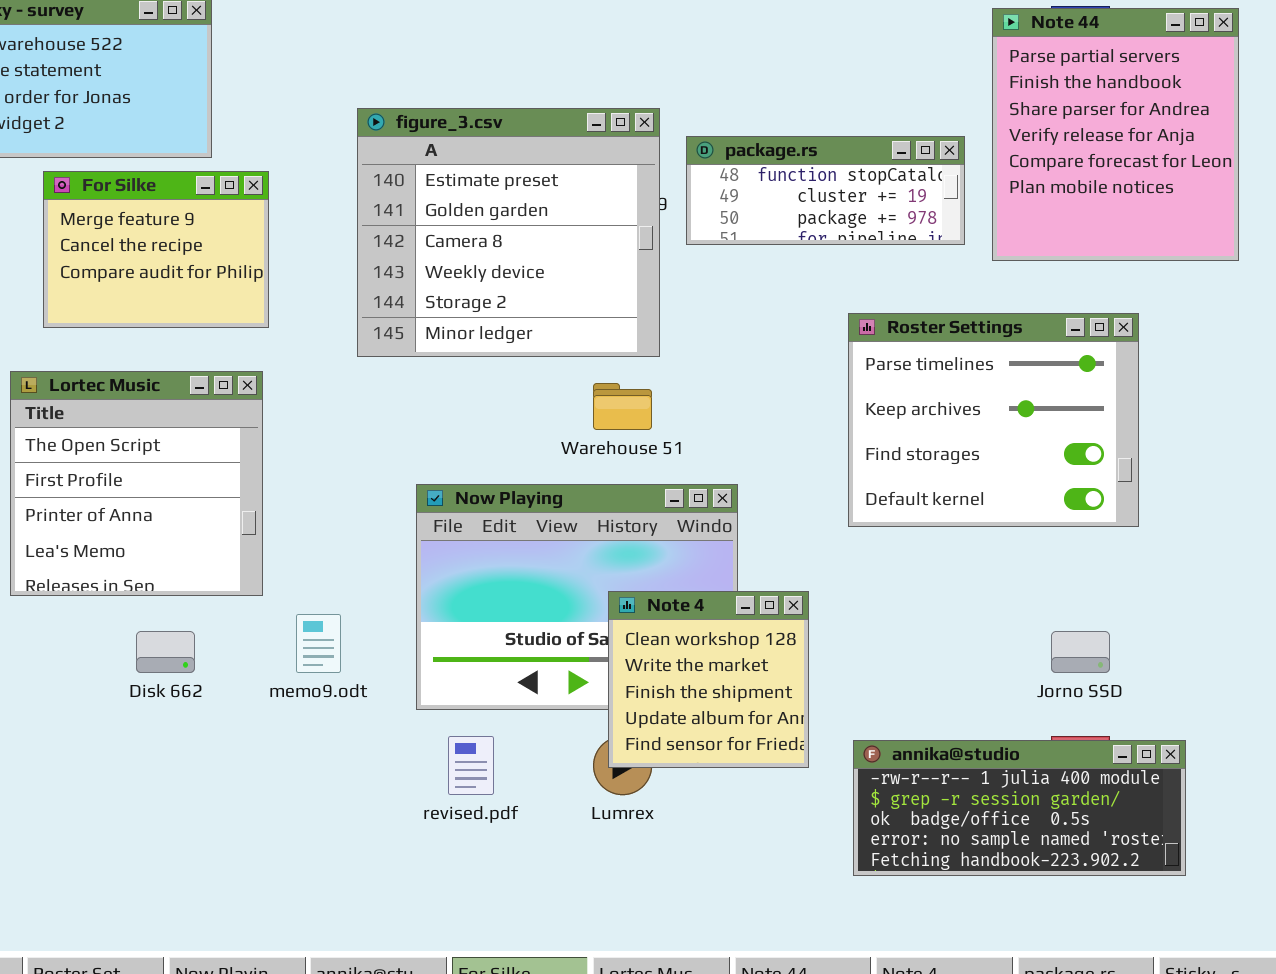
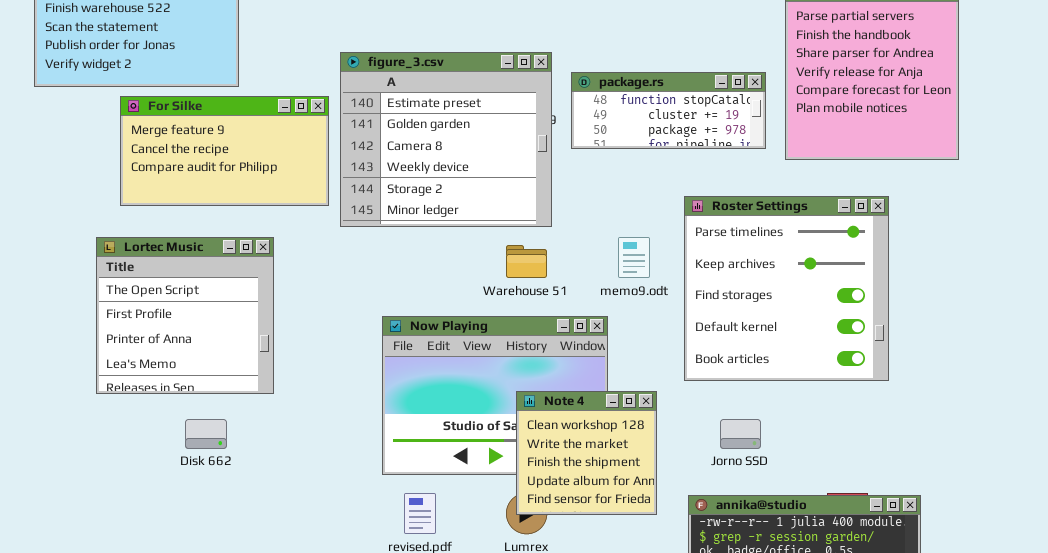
For Silke: [43,171,269,328] -> [120,96,329,206], resized
Roster Settings: [848,313,1139,527] -> [684,196,889,381], resized
memo9.odt: [296,614,341,673] -> [618,237,650,278], moved
Jorno SSD: [1051,631,1110,673] -> [720,419,761,449], moved

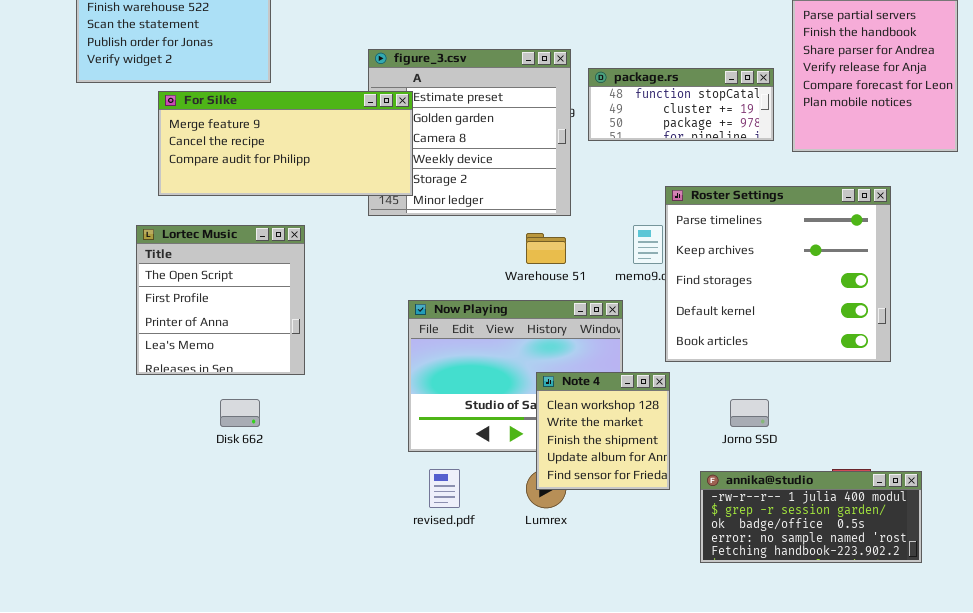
For Silke: [120,96,329,206] -> [158,91,413,196], resized
Roster Settings: [684,196,889,381] -> [665,186,891,362], resized

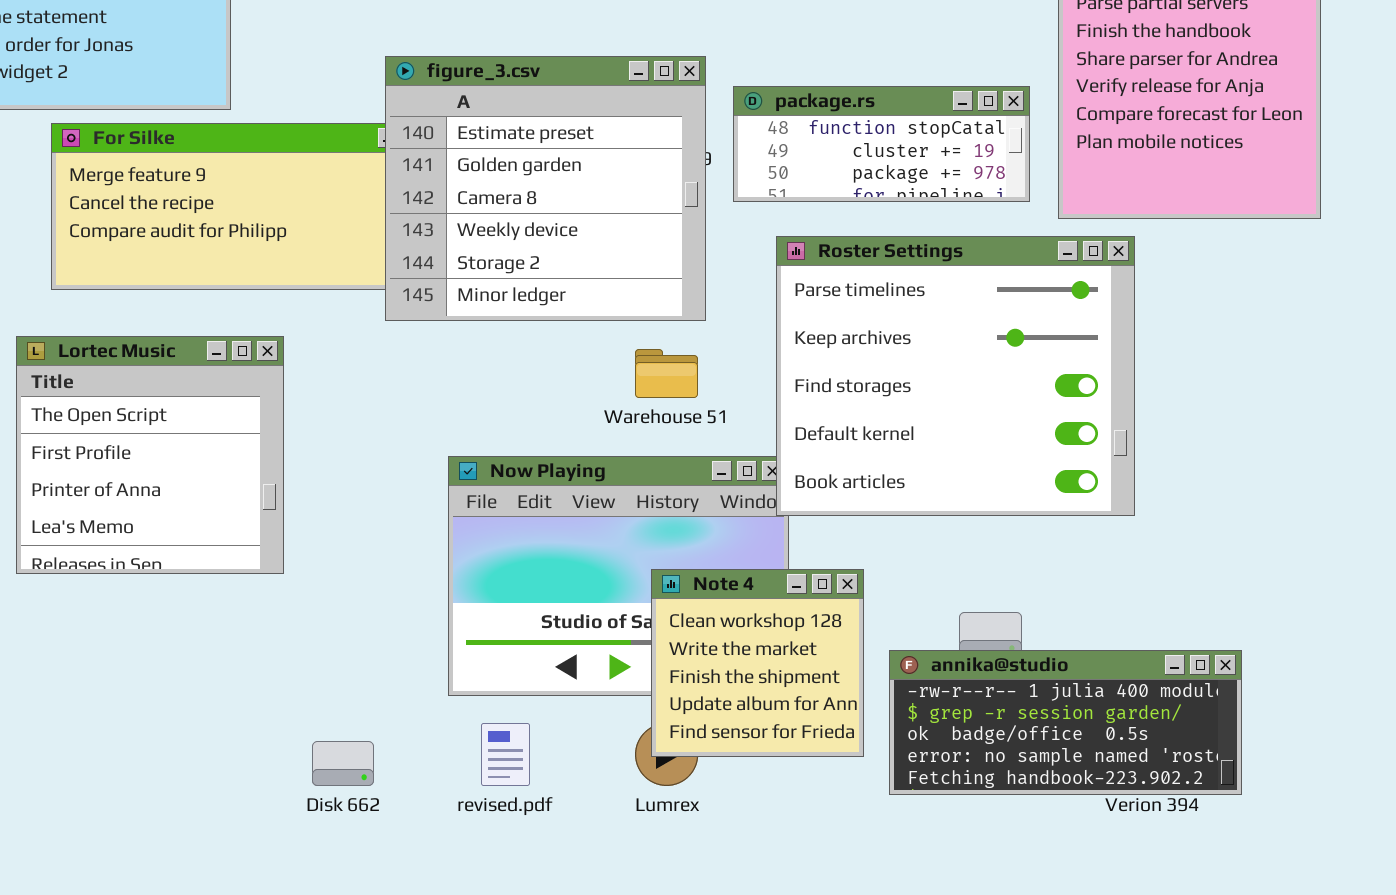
figure_3.csv: [368,49,571,216] -> [385,56,706,321], raised
Roster Settings: [665,186,891,362] -> [776,236,1135,516], moved
Disk 662: [220,399,260,427] -> [312,741,374,786], moved
annika@studio: [700,471,922,563] -> [889,650,1242,795], moved

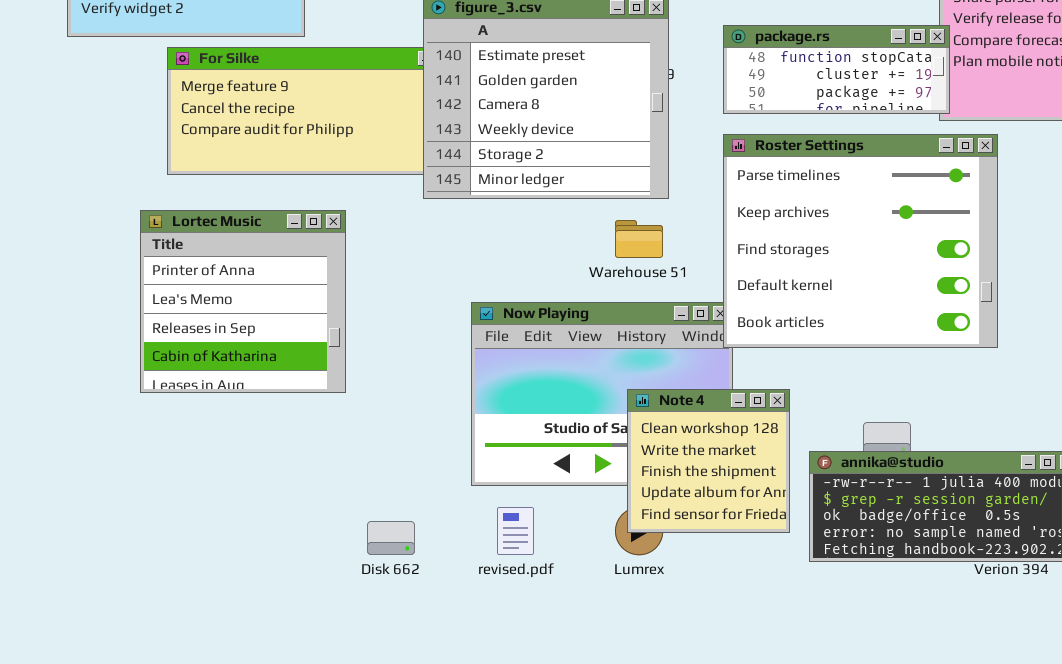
package.rs: [733,86,1030,202] -> [723,25,950,114], moved
Lortec Music: [16,336,284,574] -> [140,210,346,393], scrolled down 2 rows

